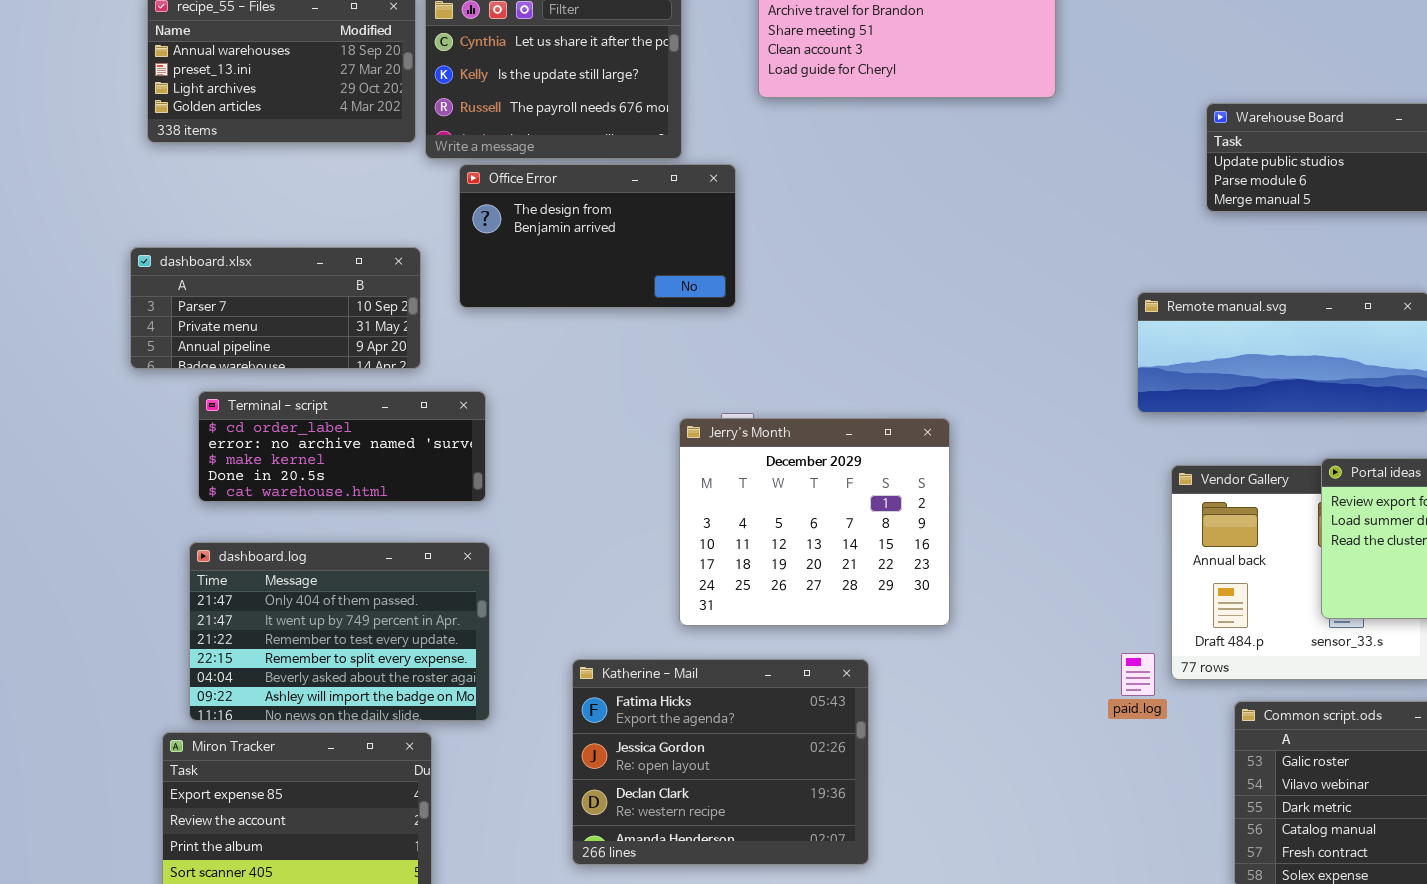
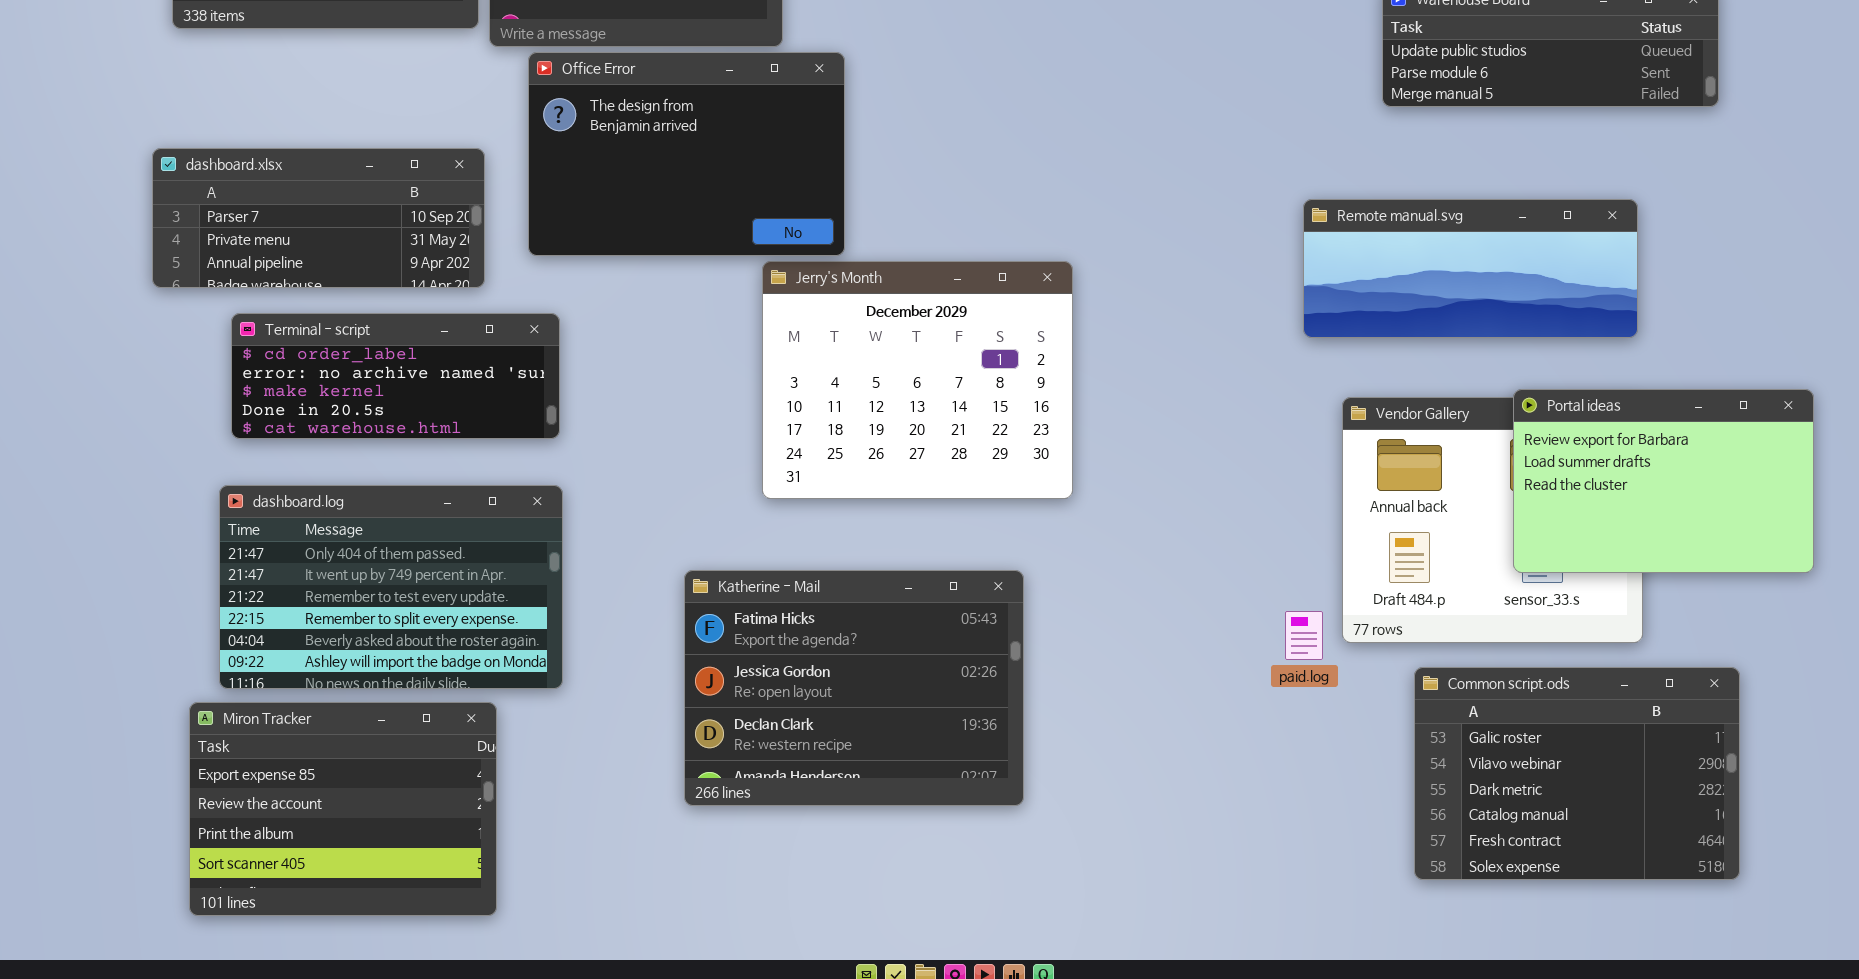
Office Error: [459,164,736,308] -> [528,52,845,256], resized
Jerry's Month: [679,418,950,626] -> [762,261,1073,499], moved
Katherine - Mail: [572,659,869,865] -> [684,570,1024,806], moved

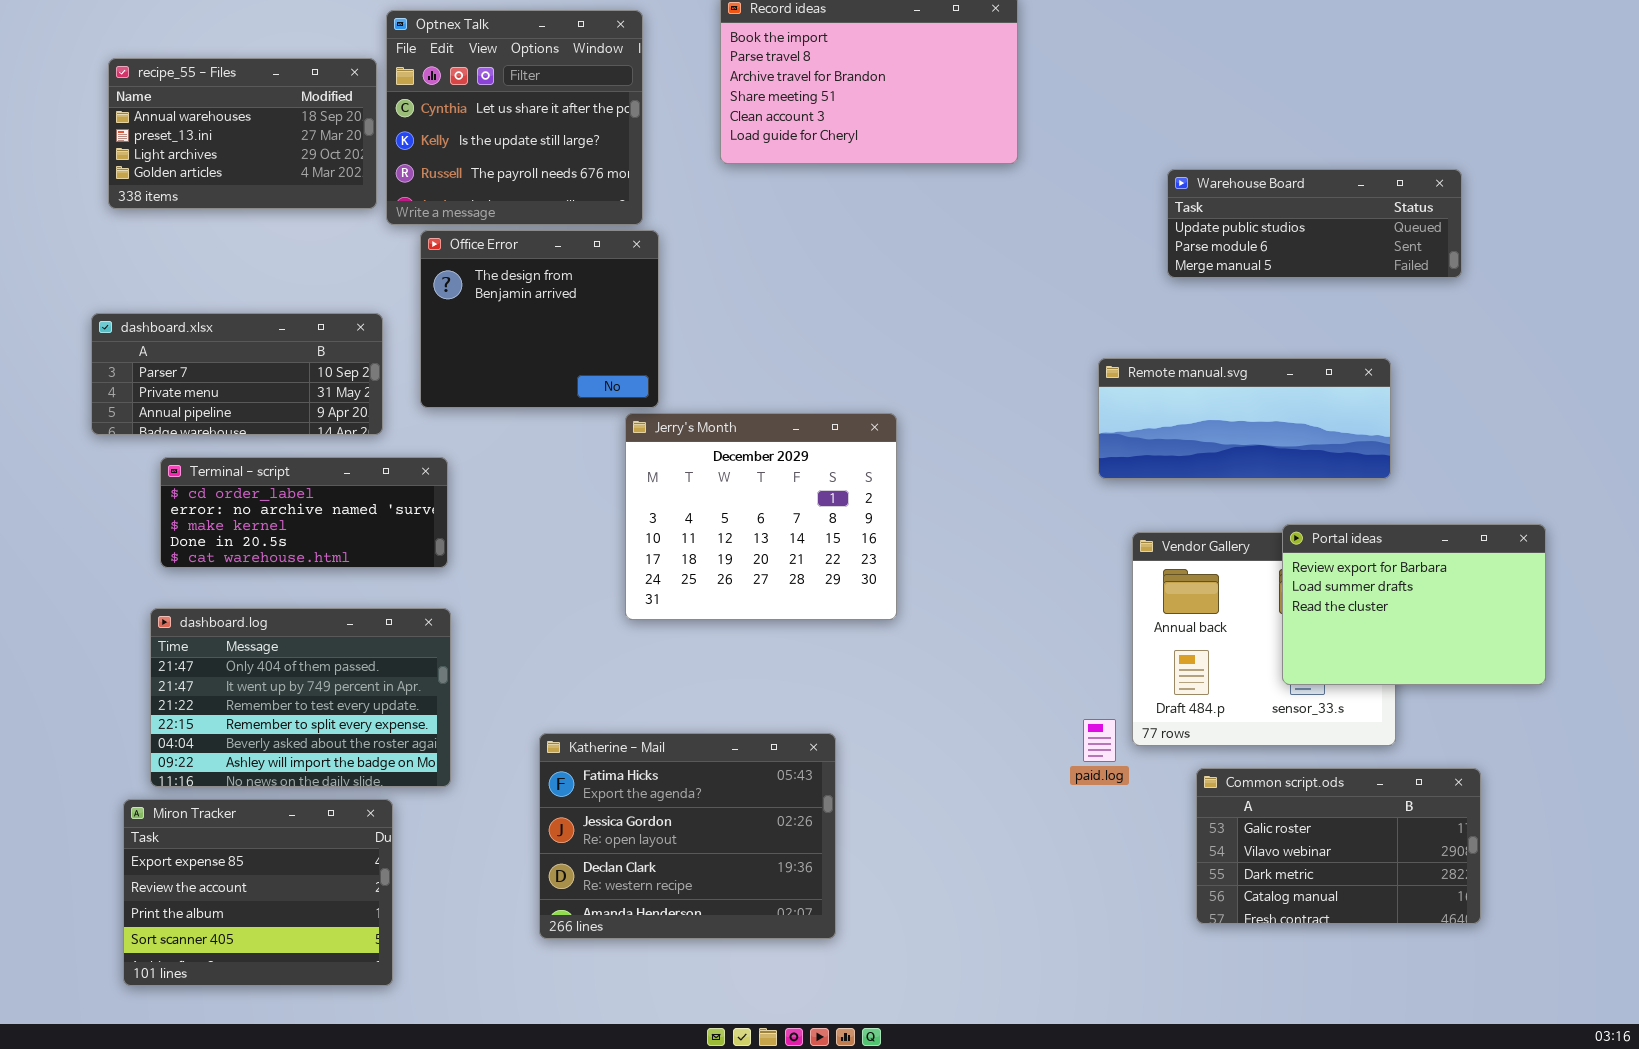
Office Error: [528,52,845,256] -> [420,230,659,408], resized
Katherine - Mail: [684,570,1024,806] -> [539,733,836,939], moved
Common script.ods: [1414,667,1740,880] -> [1196,768,1481,924], resized

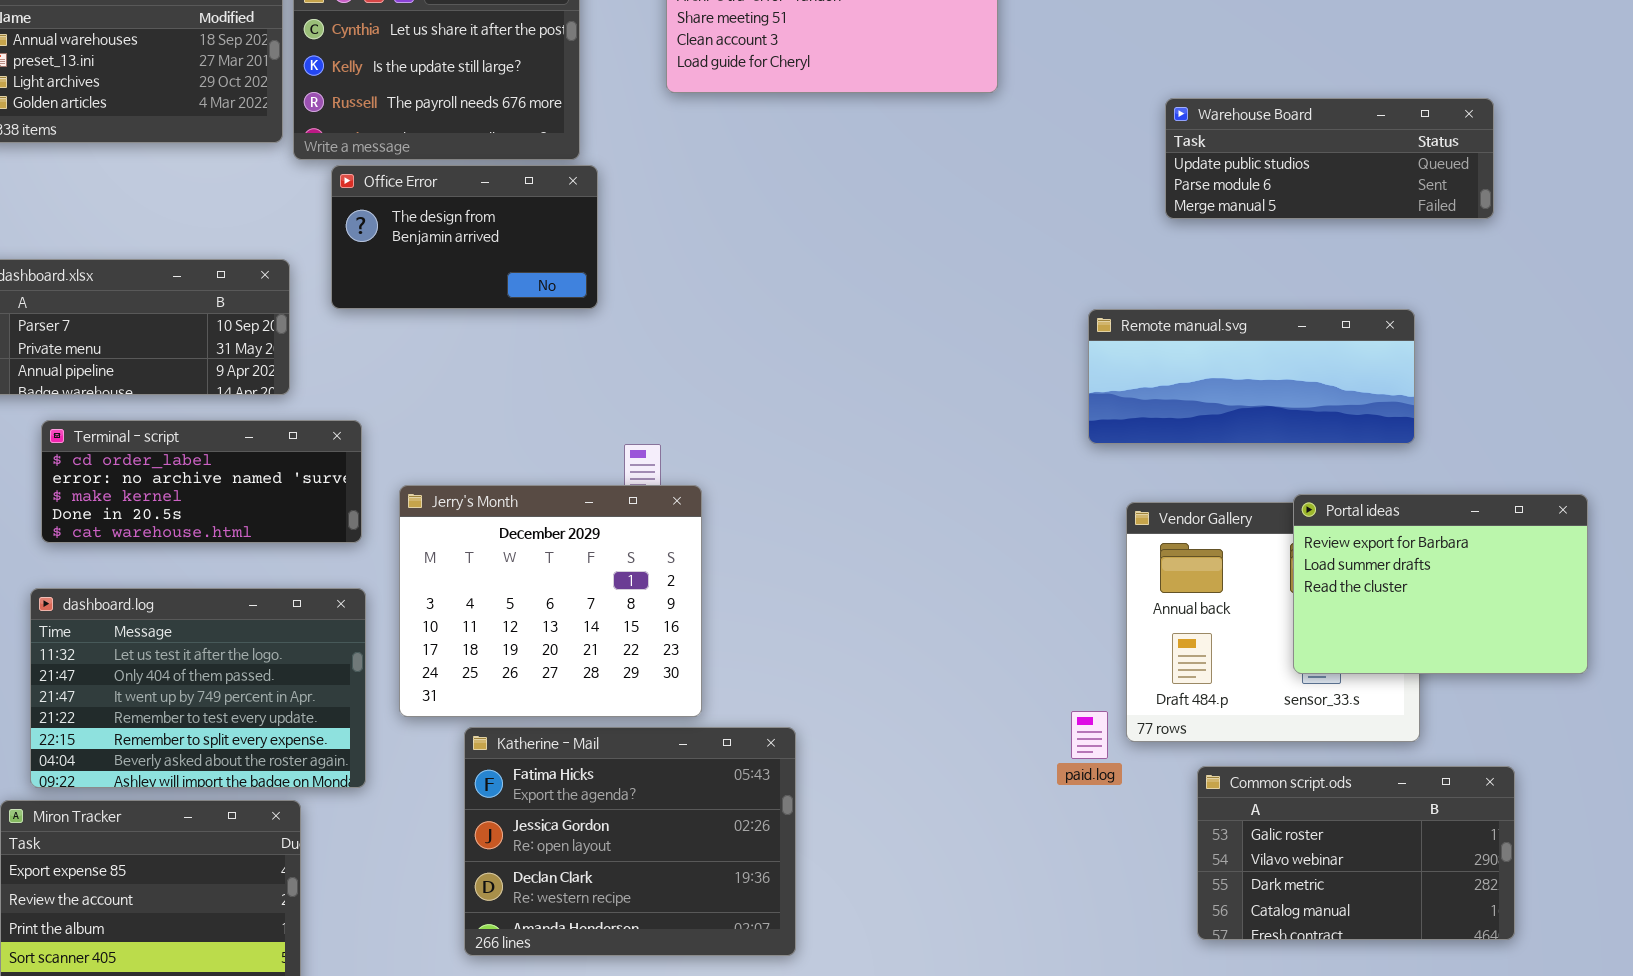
Office Error: [420,230,659,408] -> [331,165,598,309], resized
Jerry's Month: [625,413,897,620] -> [399,485,702,717], moved
dashboard.log: [150,608,451,787] -> [30,588,366,788], scrolled up 1 row

